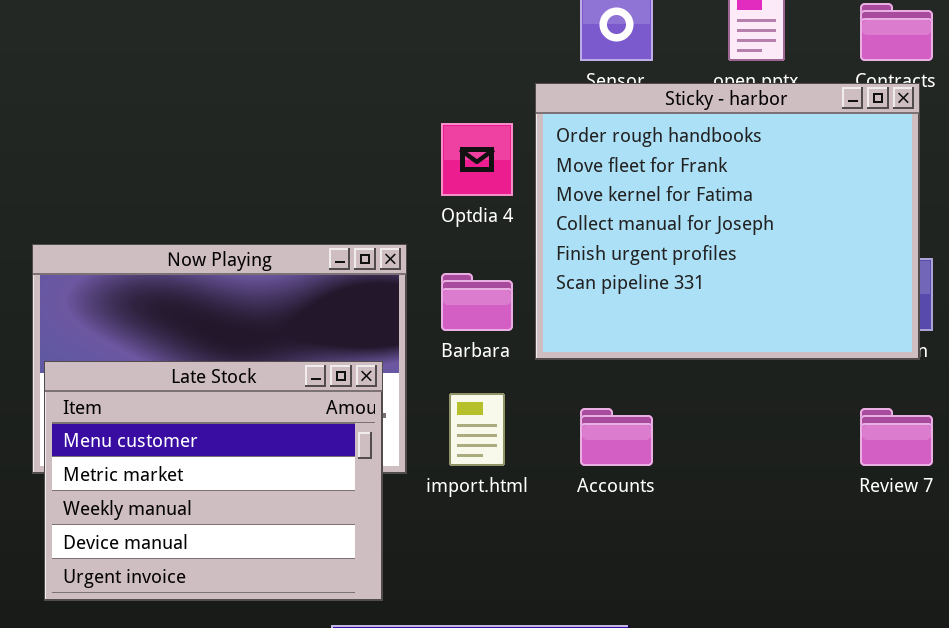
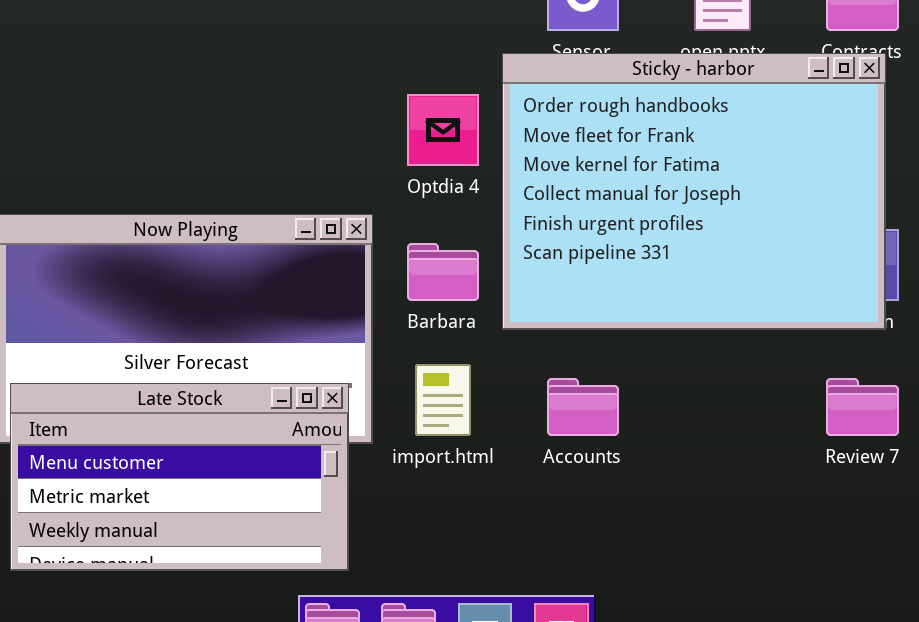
Late Stock: [44,361,383,601] -> [10,383,349,571], resized

